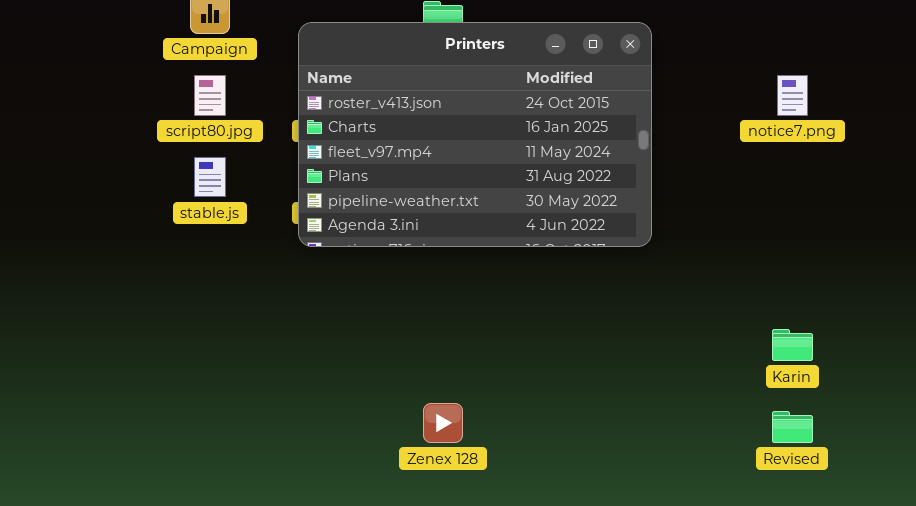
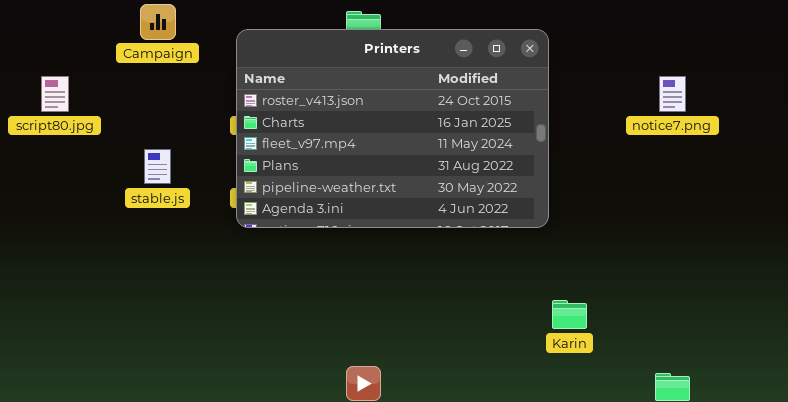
script80.jpg: [194,75,226,116] -> [41,76,69,112], moved
Karin: [772,329,813,361] -> [552,300,587,329], moved

